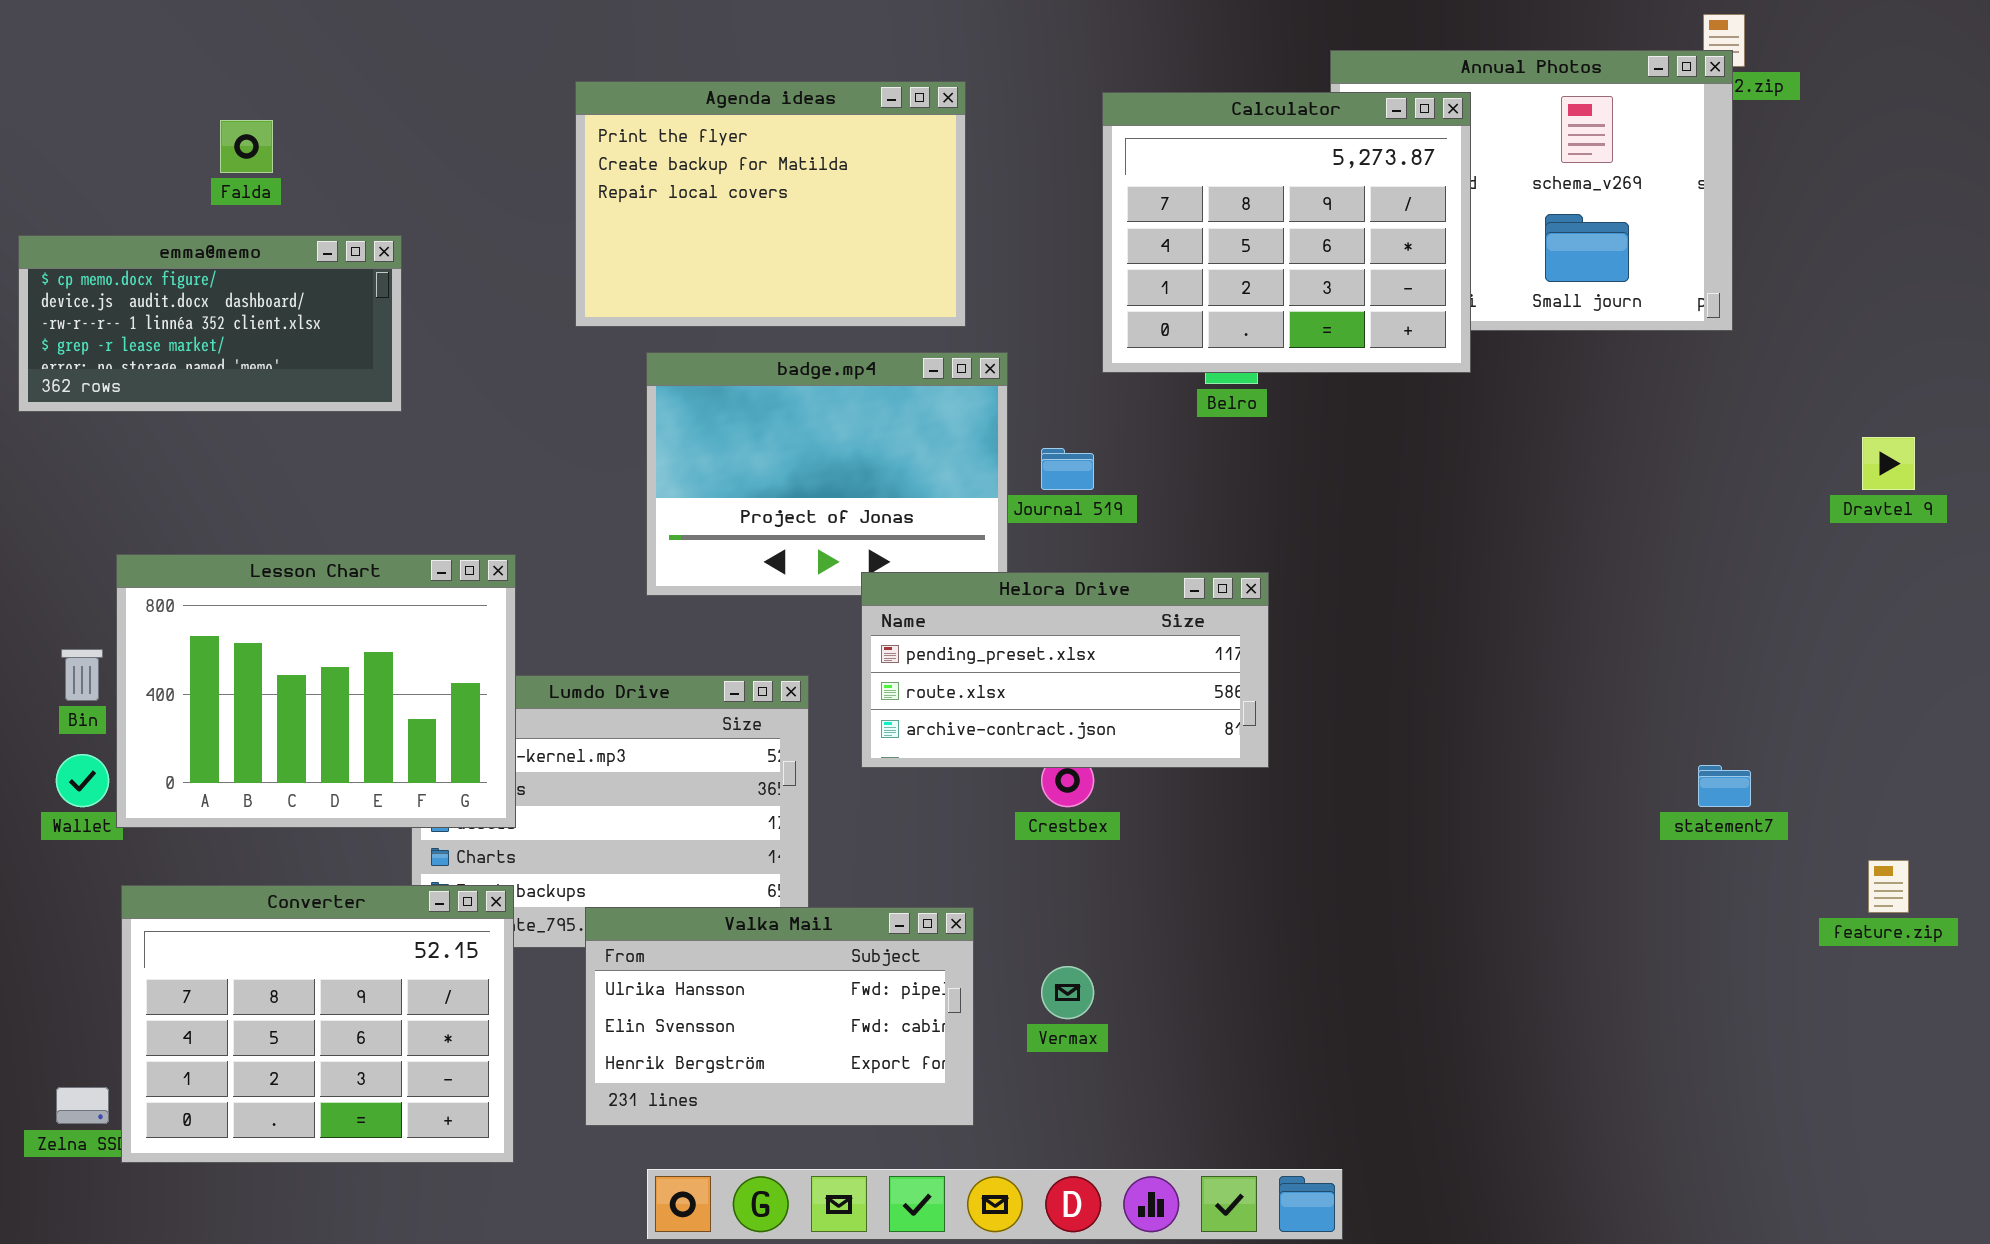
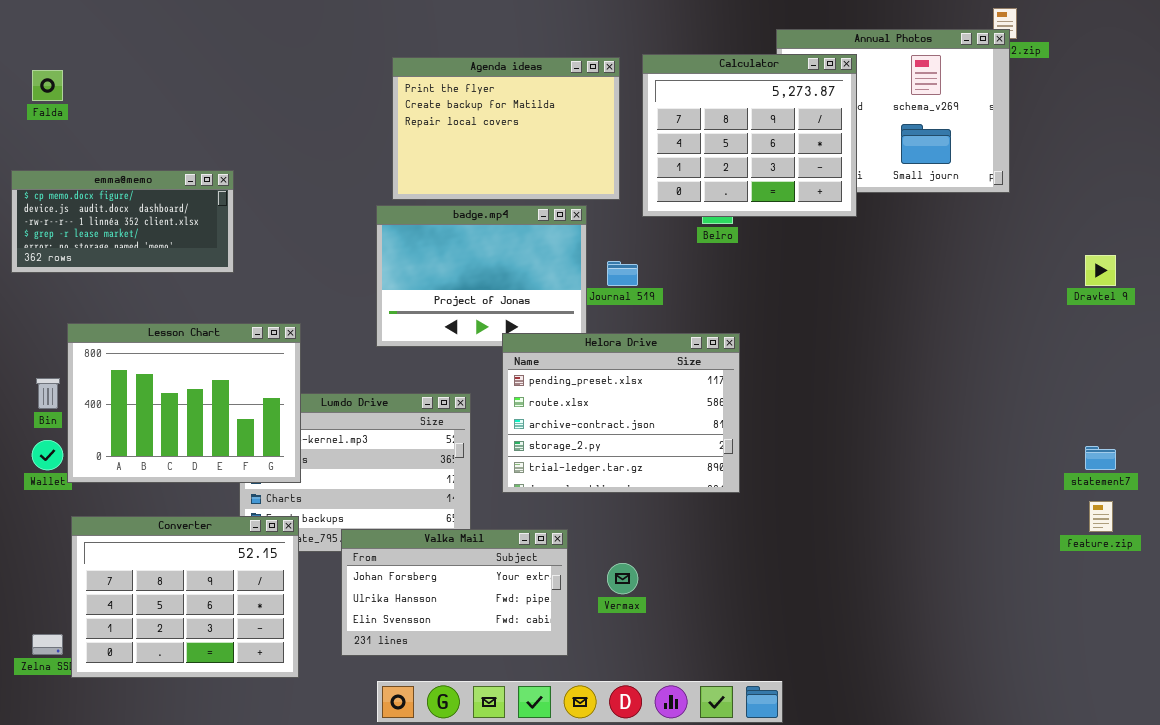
Agenda ideas: [575,81,966,327] -> [392,57,620,200], moved
Falda: [220,120,273,173] -> [32,70,63,101], moved
emma@memo: [18,235,402,412] -> [11,170,234,273], moved
Helora Drive: [861,572,1269,768] -> [502,333,740,493], resized
statement7: [1698,765,1751,807] -> [1085,446,1116,470], moved
Valka Mail: [585,907,974,1126] -> [341,529,568,656], scrolled up 1 row

